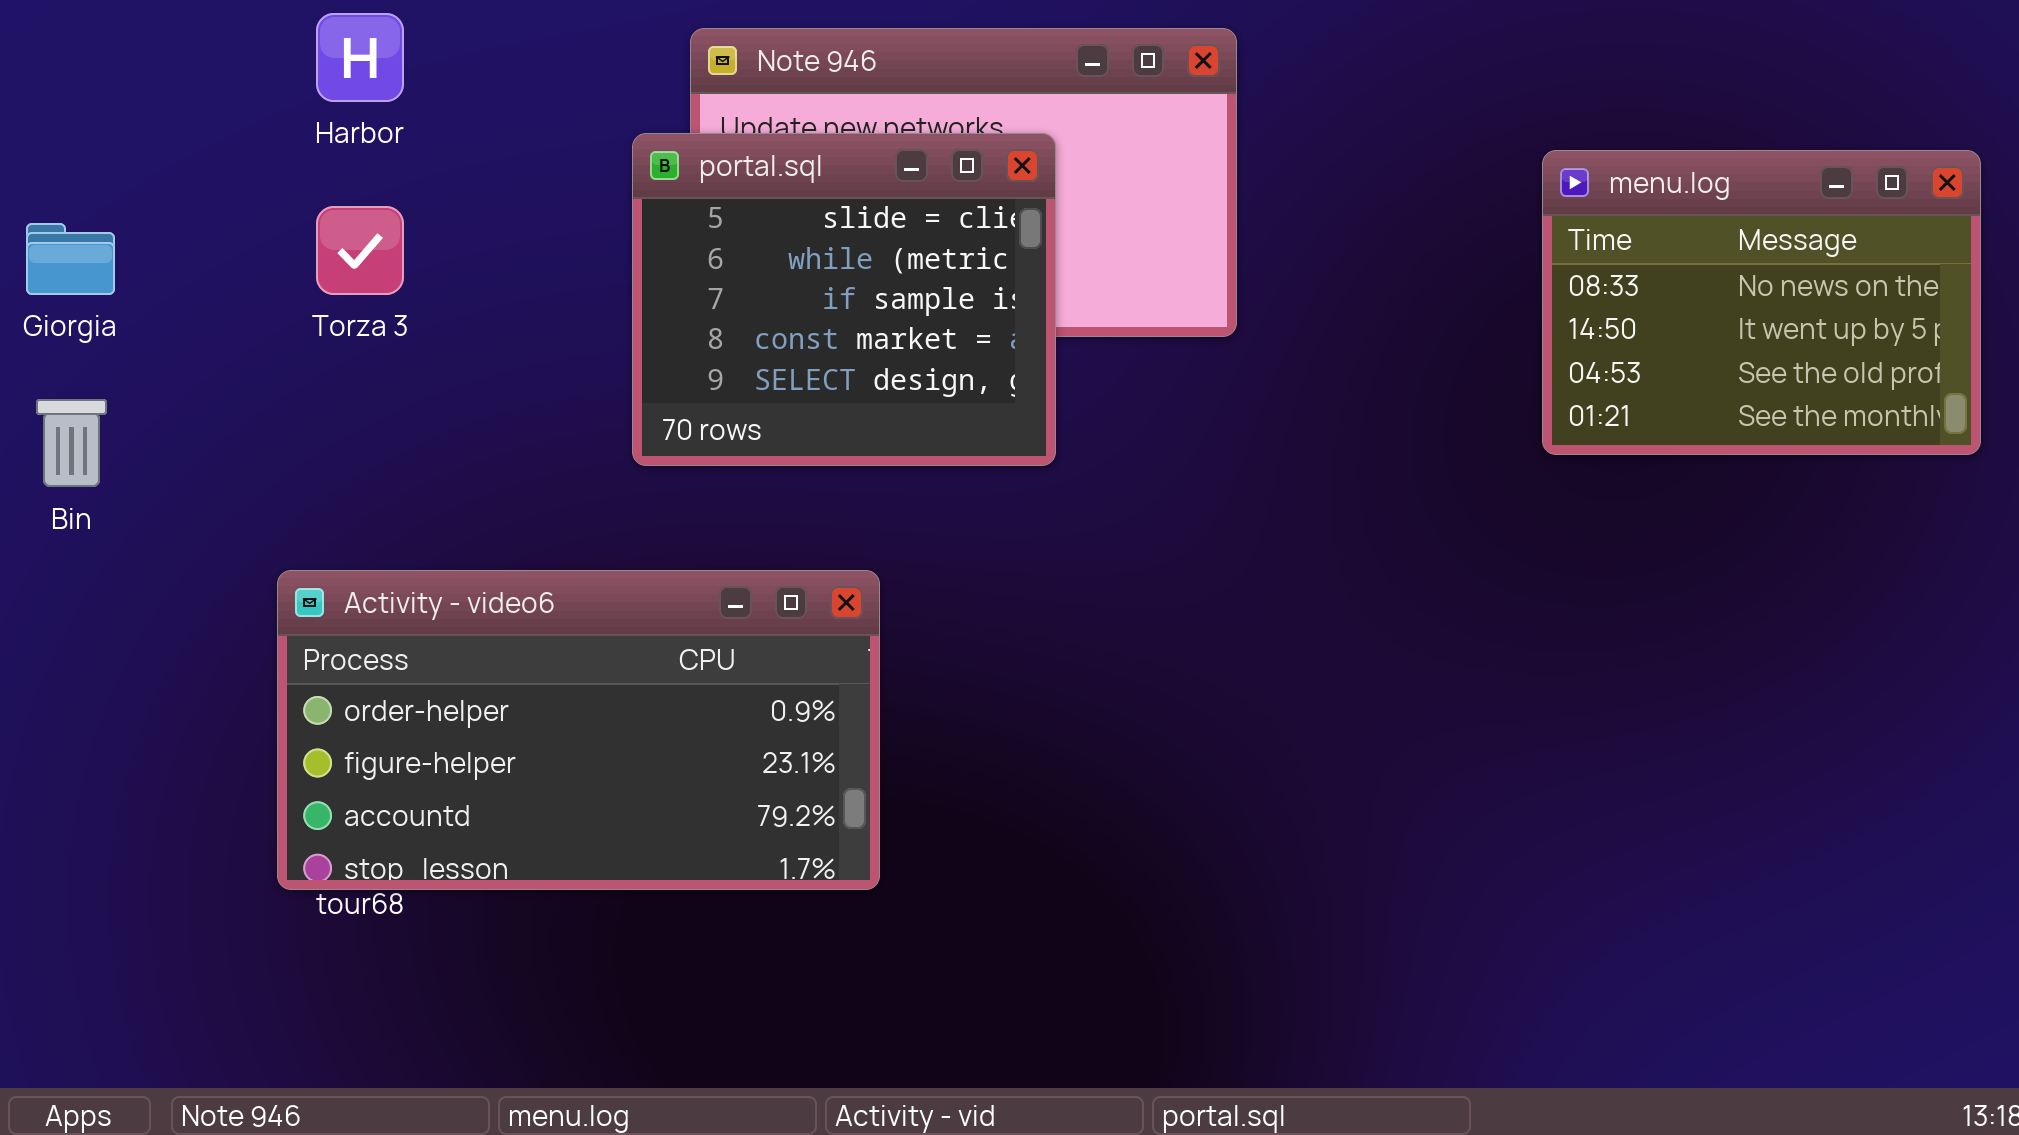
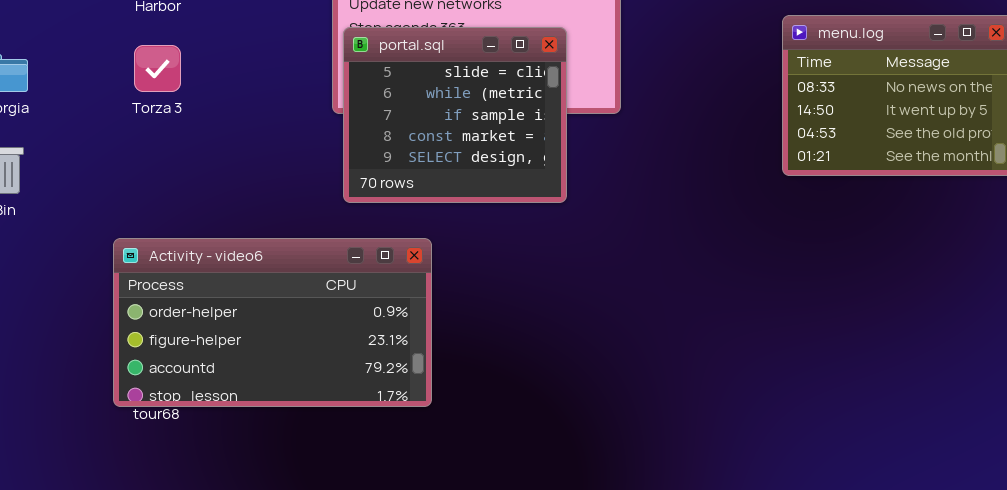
portal.sql: [632,133,1056,466] -> [343,27,567,203], moved

